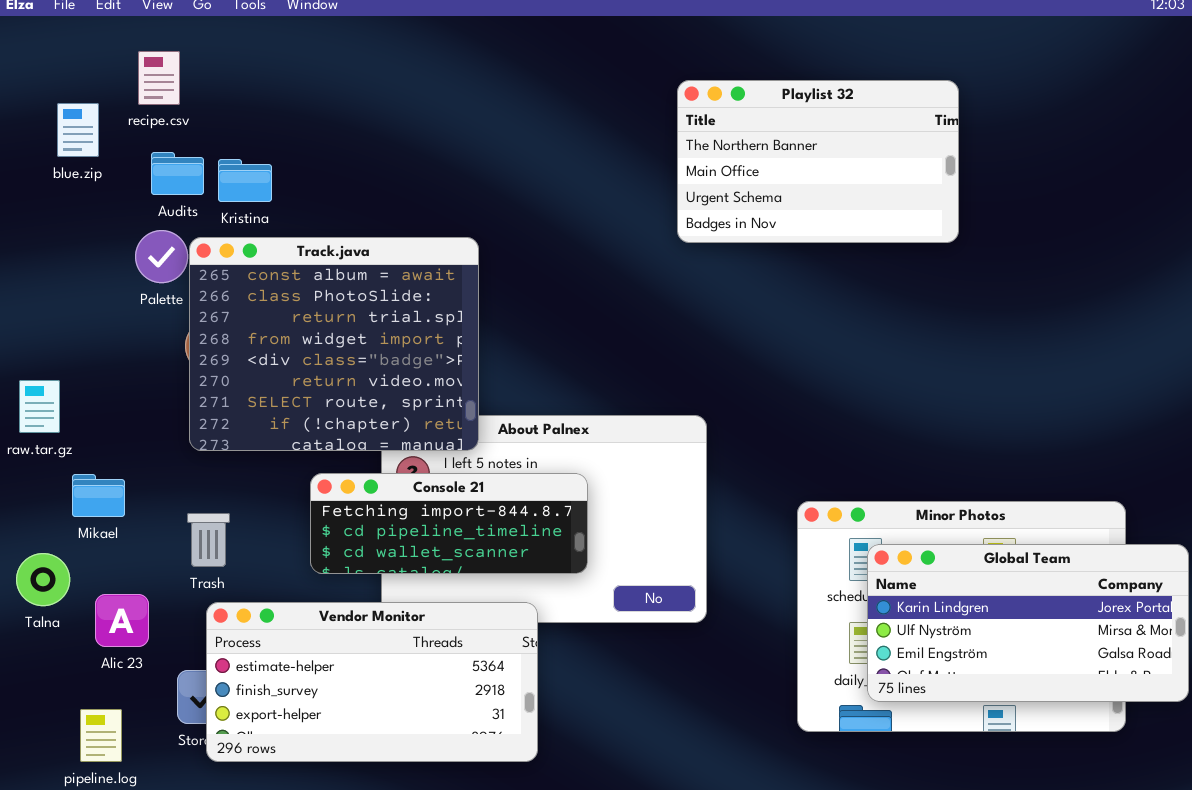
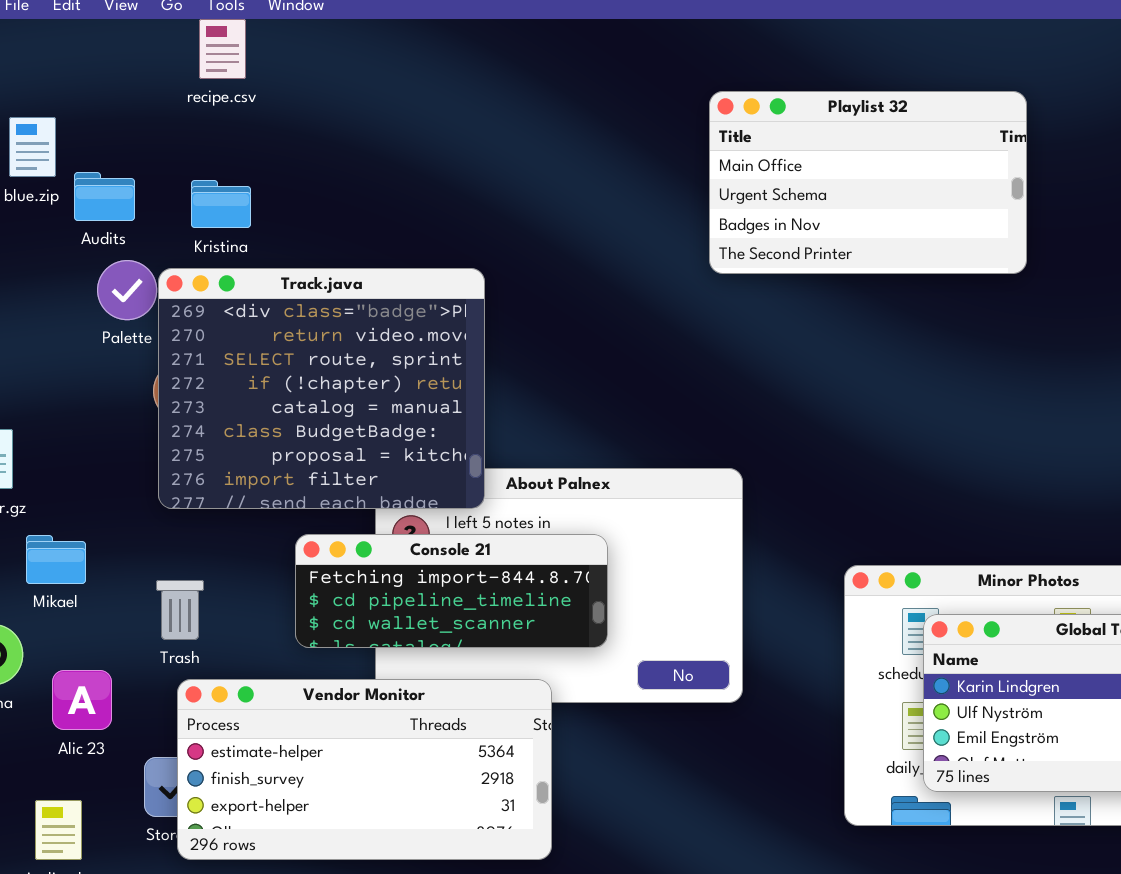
recipe.csv: [138,51,180,105] -> [199,19,246,79], moved
Playlist 32: [677,80,959,243] -> [709,91,1027,274], scrolled down 1 row
Audits: [151,152,204,195] -> [74,172,135,221], moved
Track.java: [189,237,479,451] -> [158,268,485,509], scrolled down 4 rows

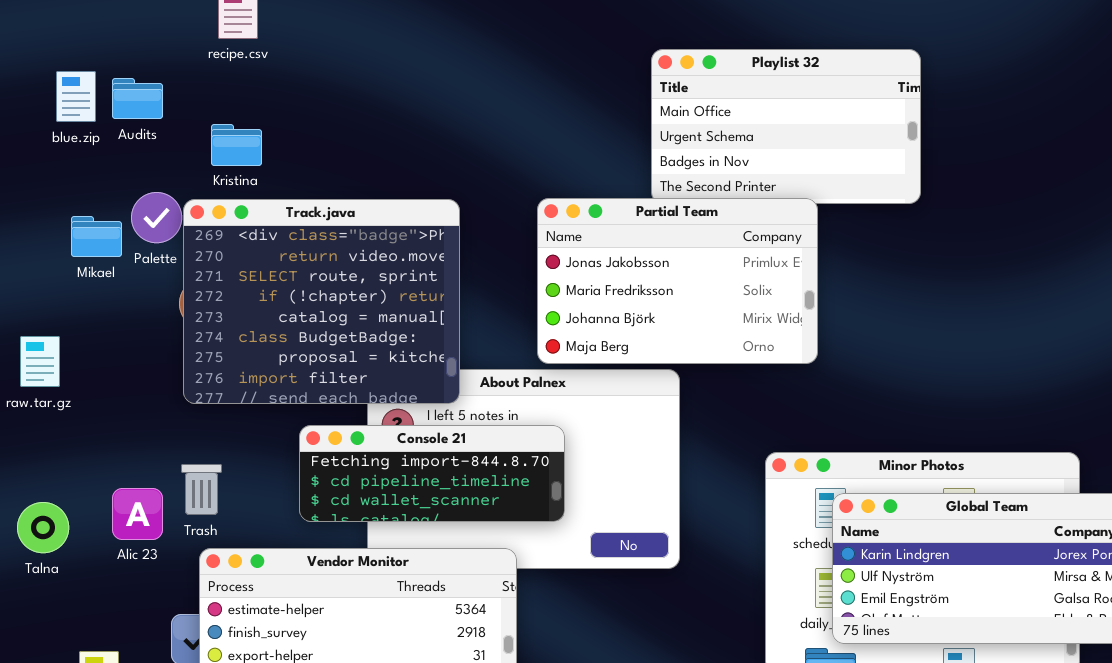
Audits: [74,172,135,221] -> [112,78,163,119], moved
Partial Team: none -> [537,198,818,364], opened
Mikael: [26,535,86,584] -> [71,216,122,257], moved
Alic 23: [52,670,112,730] -> [112,488,163,540], moved

